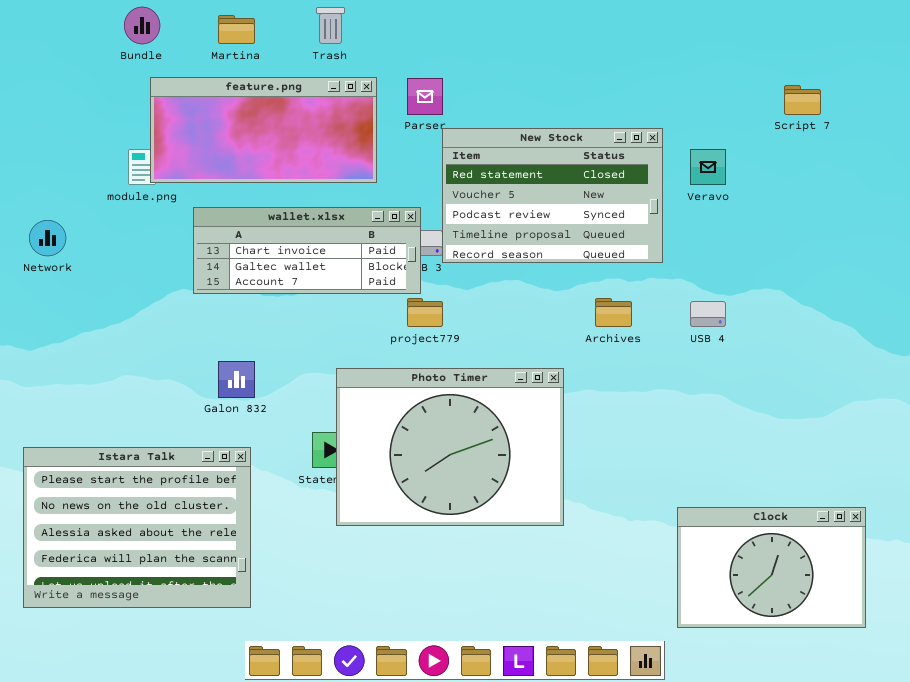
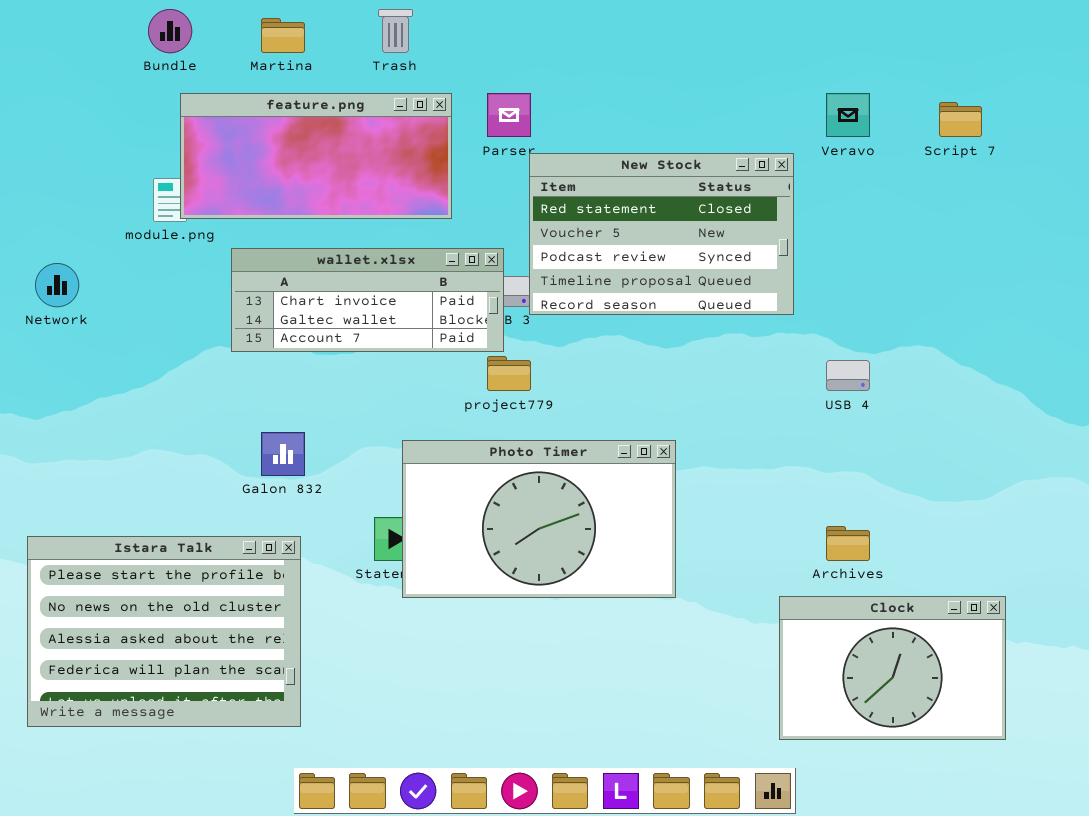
Veravo: [690,149,726,185] -> [826,93,870,137], moved
Archives: [595,298,632,327] -> [826,526,870,561], moved
Photo Timer: [336,368,564,526] -> [402,440,676,598], resized
Clock: [677,507,866,628] -> [779,596,1006,740], moved

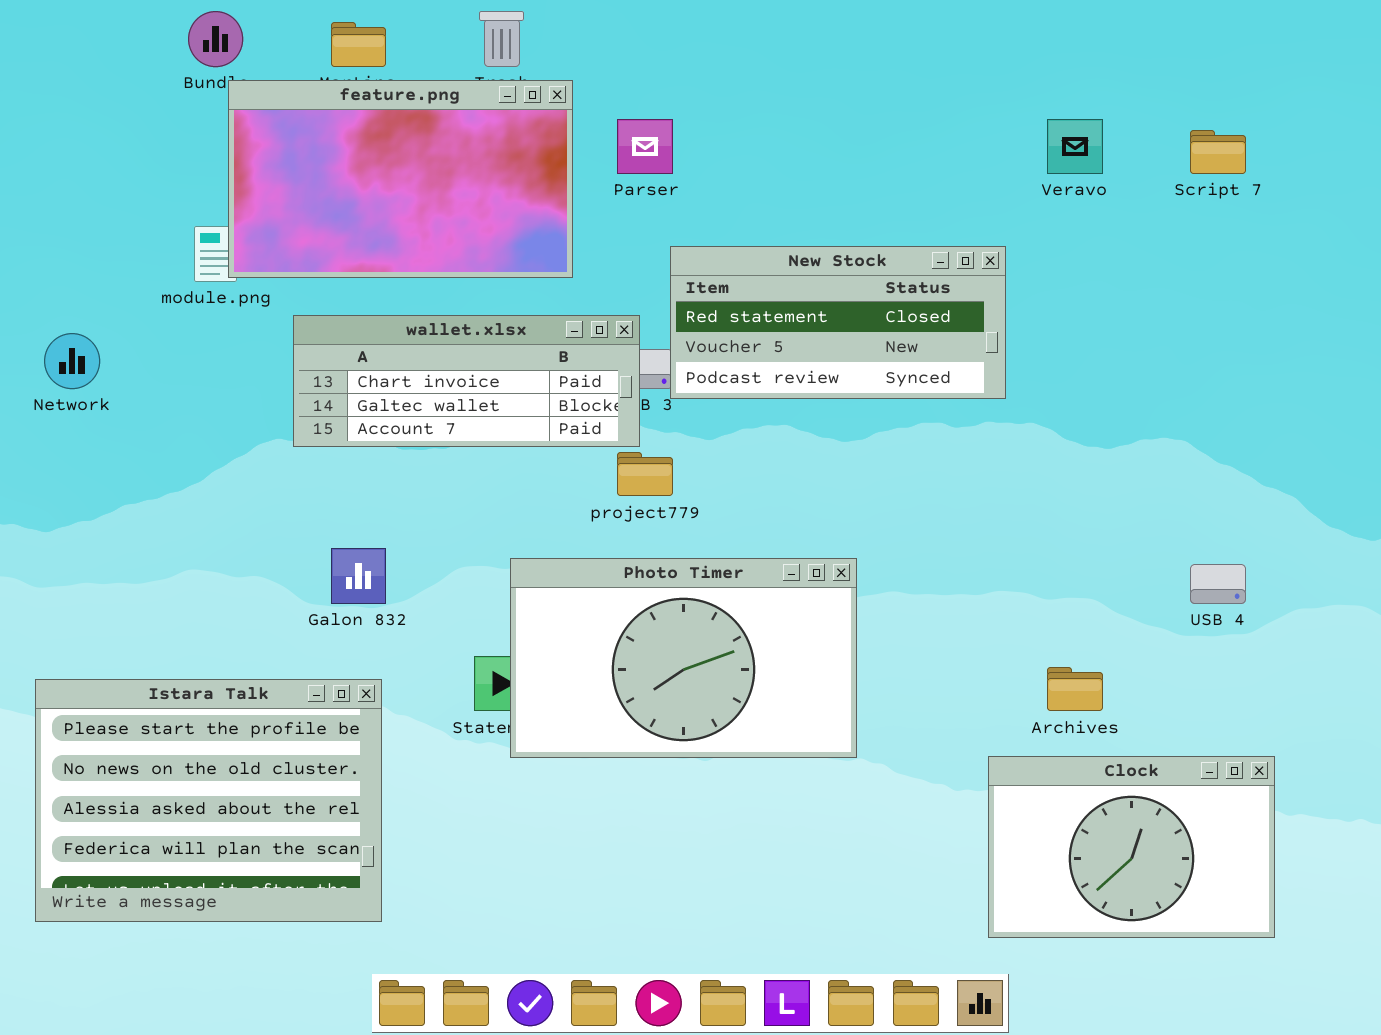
feature.png: [180,93,452,219] -> [228,80,573,278], resized
New Stock: [529,153,794,315] -> [670,246,1006,399], resized
USB 4: [826,360,870,391] -> [1190,564,1246,604], moved

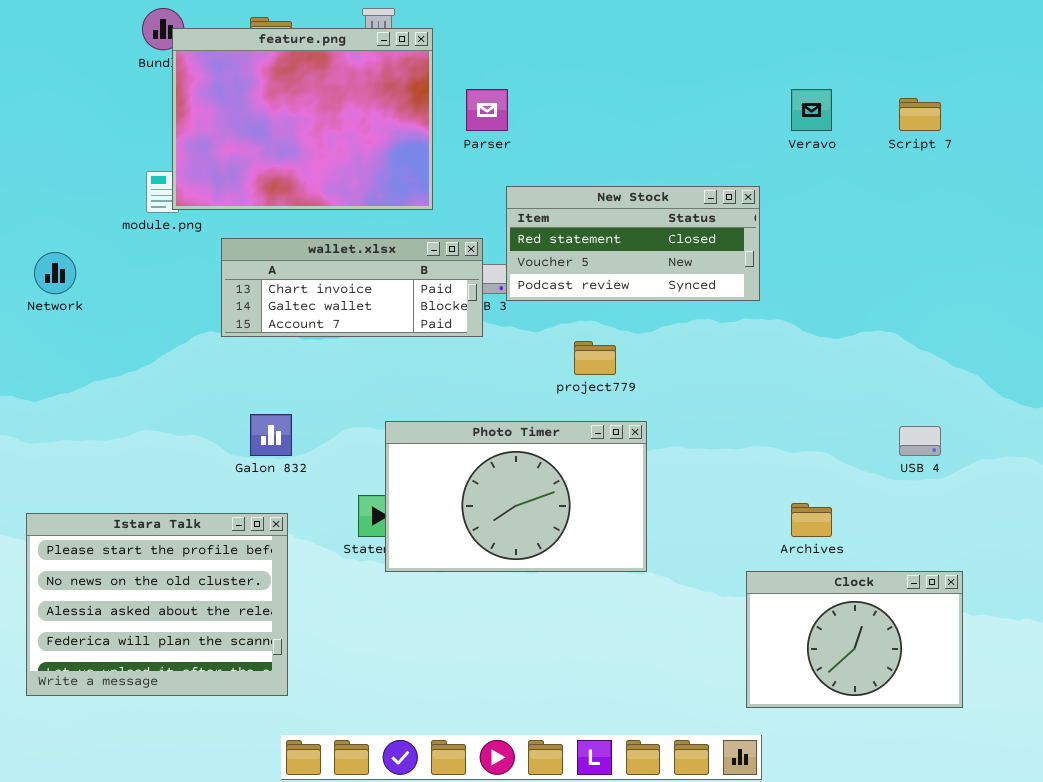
feature.png: [228,80,573,278] -> [172,28,433,210], resized
project779: [617,452,673,496] -> [574,341,616,375], moved

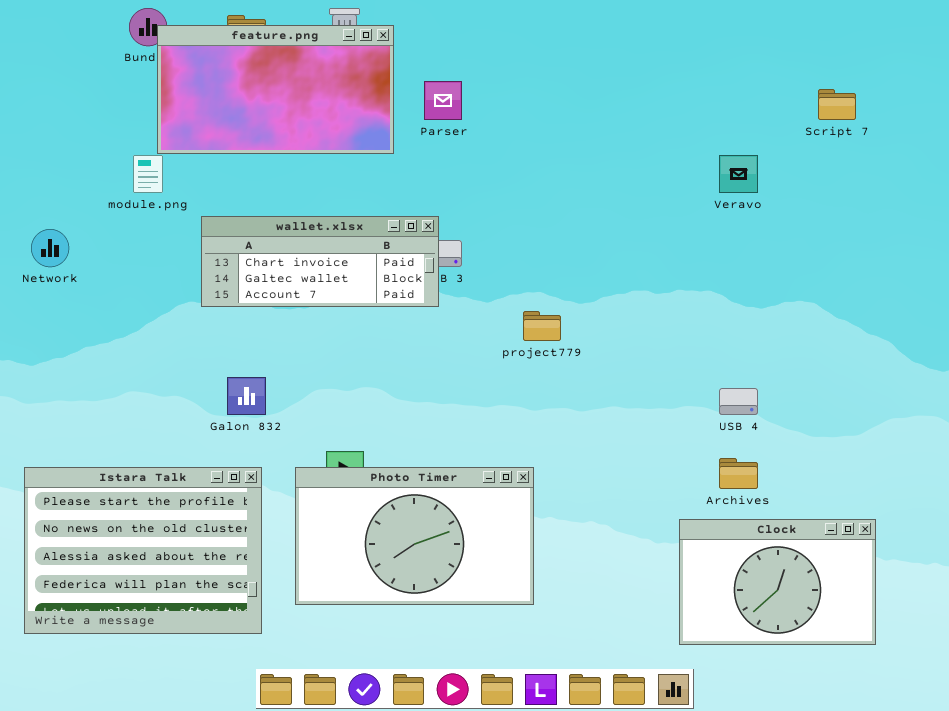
feature.png: [172,28,433,210] -> [157,25,394,154], resized
Veravo: [791,89,832,131] -> [719,155,758,193], moved
New Stock: [506,186,760,301] -> none, closed
Photo Timer: [385,421,647,572] -> [295,467,534,605], moved
USB 4: [899,426,941,456] -> [719,388,758,415], moved

